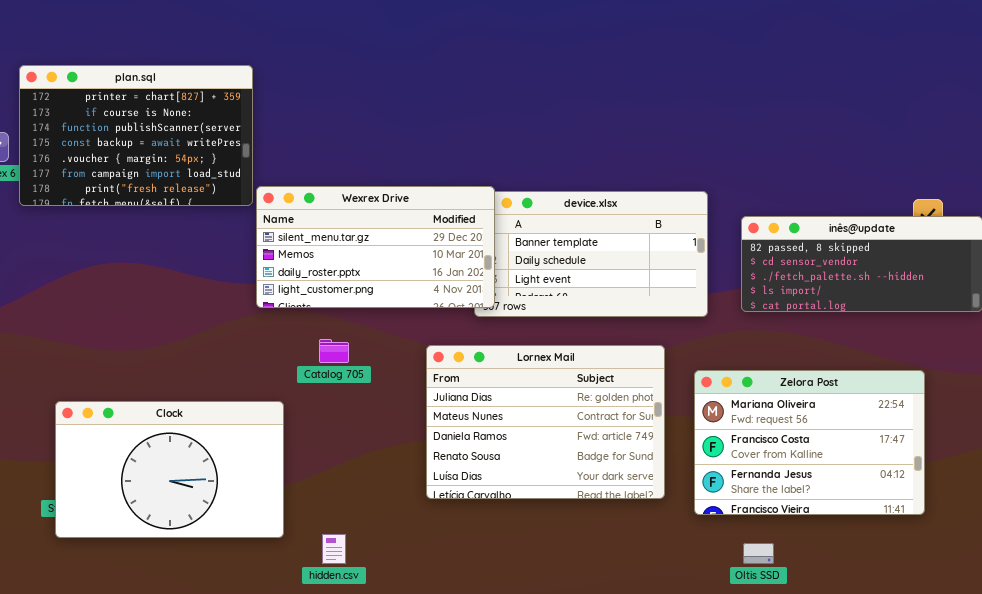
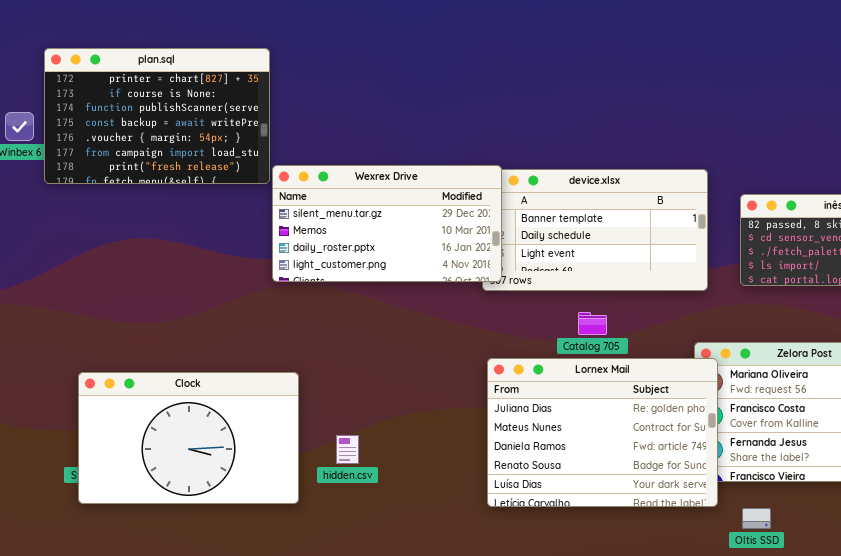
Catalog 705: [319,339,349,363] -> [578,312,607,335], moved
Lornex Mail: [426,345,665,499] -> [487,358,718,507], moved
hidden.csv: [322,534,346,564] -> [336,435,359,464], moved

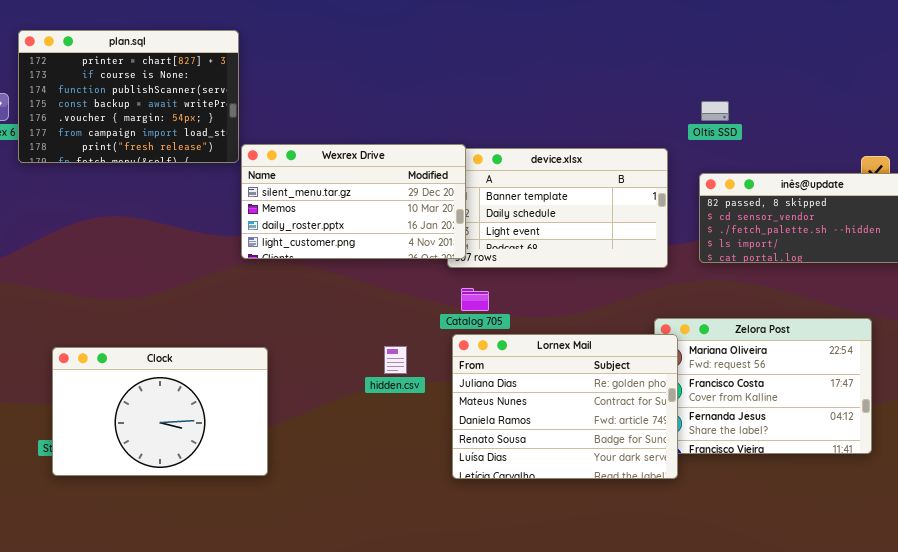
Catalog 705: [578,312,607,335] -> [461,288,489,311], moved
hidden.csv: [336,435,359,464] -> [384,346,407,374], moved
Oltis SSD: [742,508,771,529] -> [701,101,729,121], moved

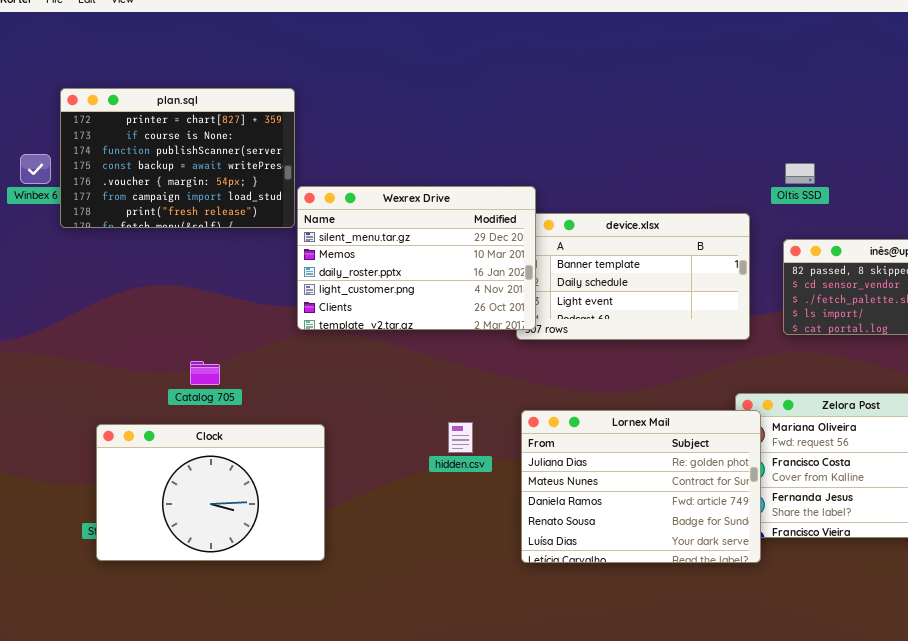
Wexrex Drive: [241,144,466,259] -> [297,186,536,330], resized
Catalog 705: [461,288,489,311] -> [190,361,220,385], moved

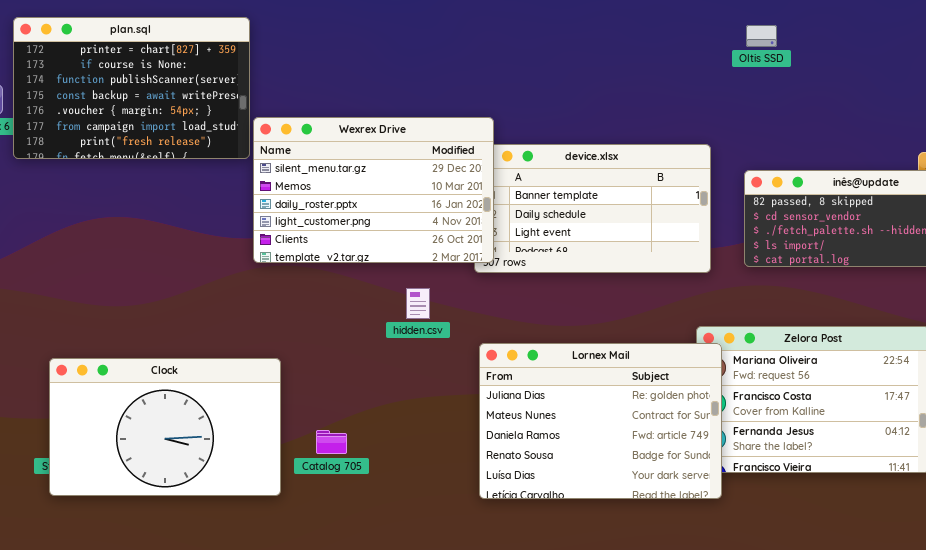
Oltis SSD: [785,163,815,184] -> [746,25,777,47], moved
Catalog 705: [190,361,220,385] -> [316,430,347,454], moved
hidden.csv: [448,422,473,453] -> [406,288,430,319], moved

